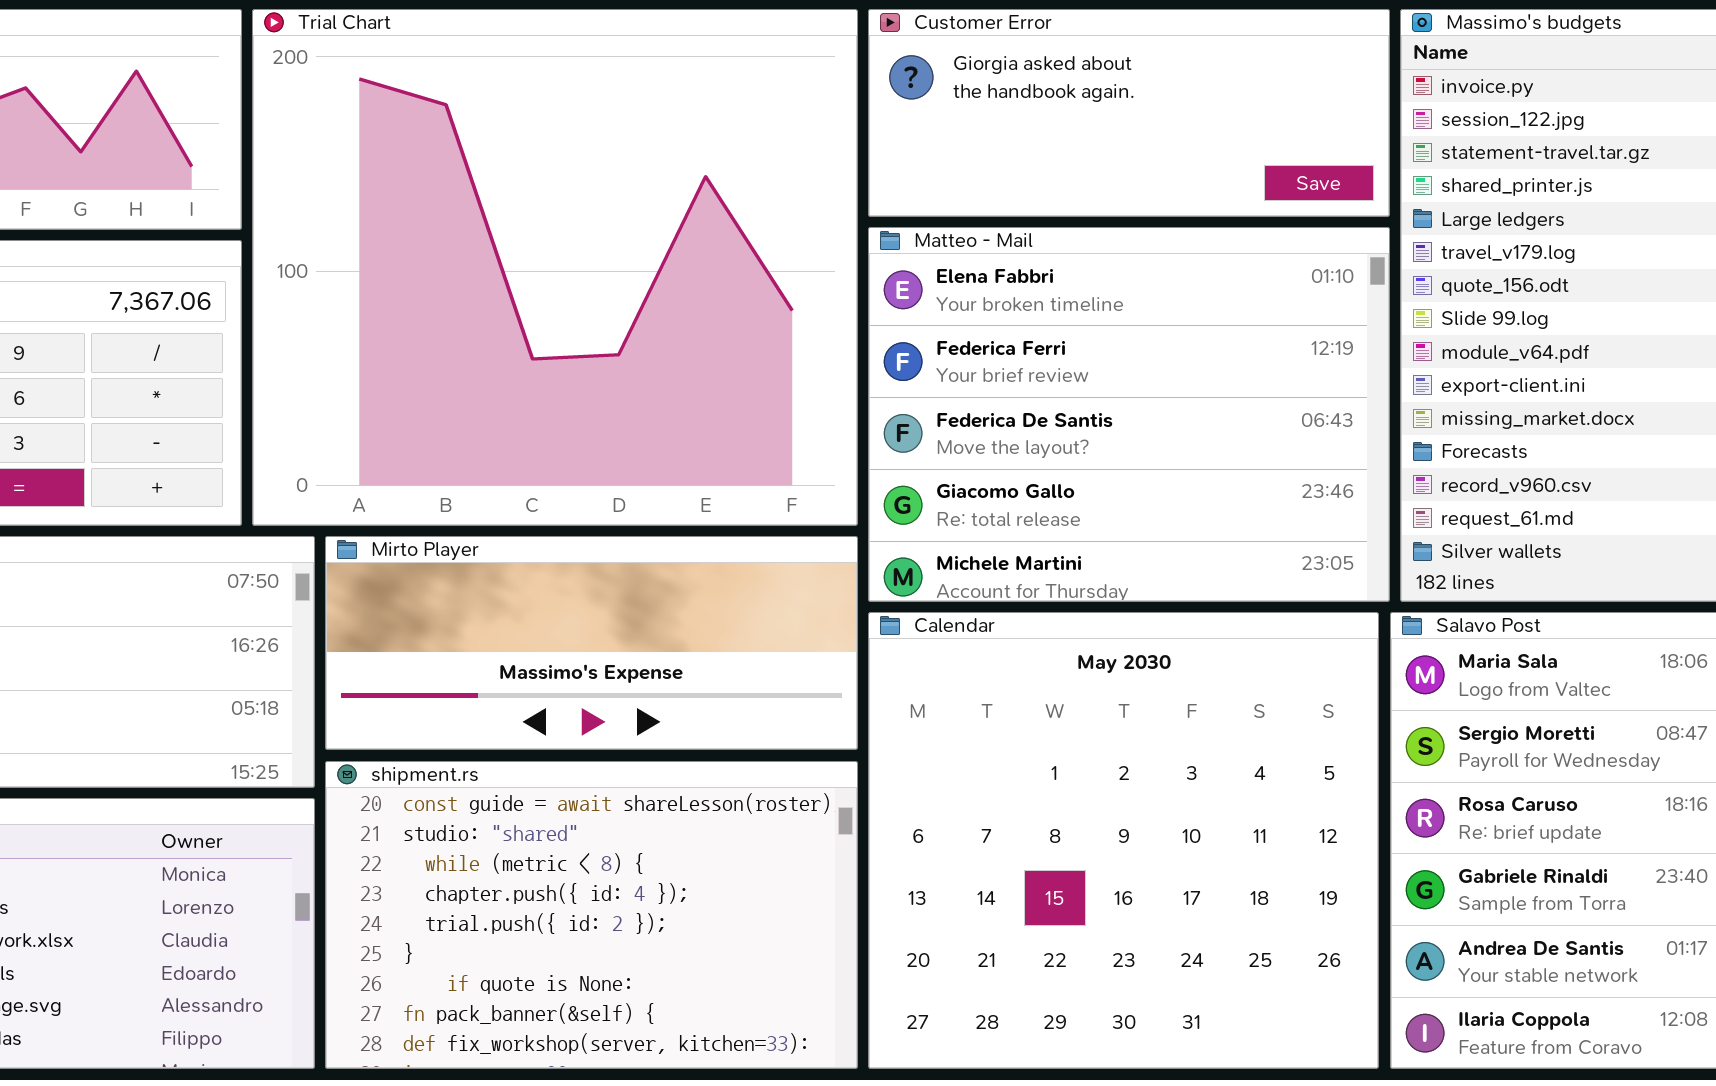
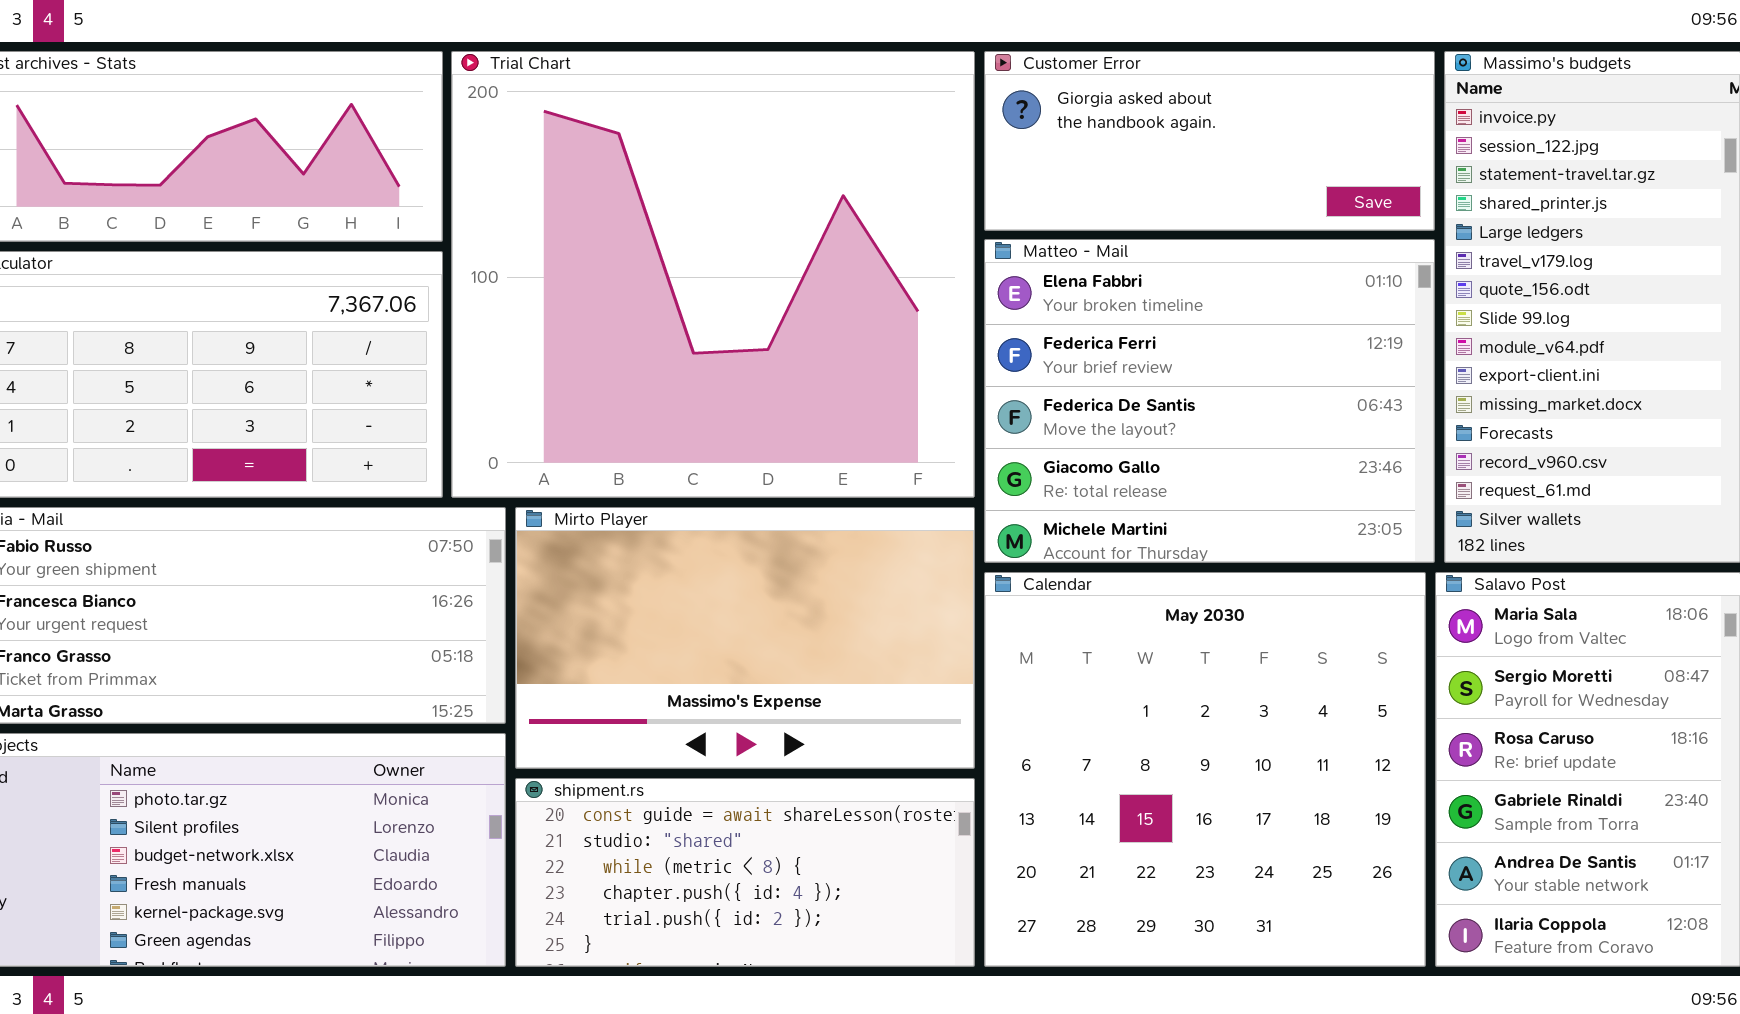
Mirto Player: [325,536,858,750] -> [515,507,975,769], resized
shipment.rs: [325,761,858,1069] -> [515,778,975,967], resized

